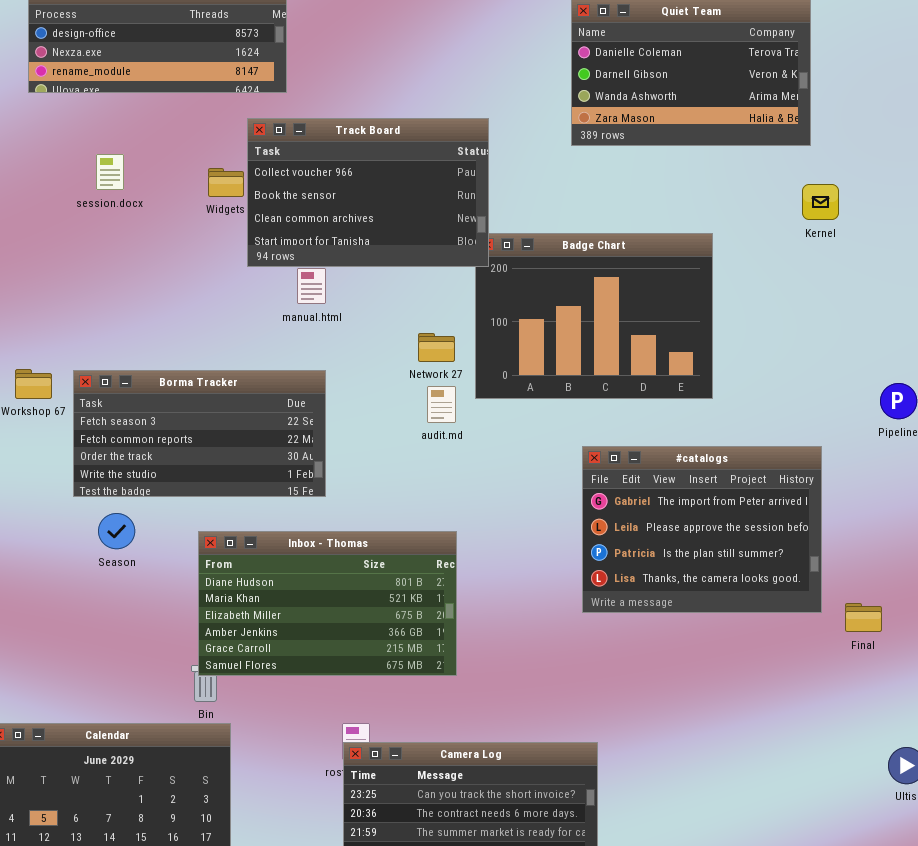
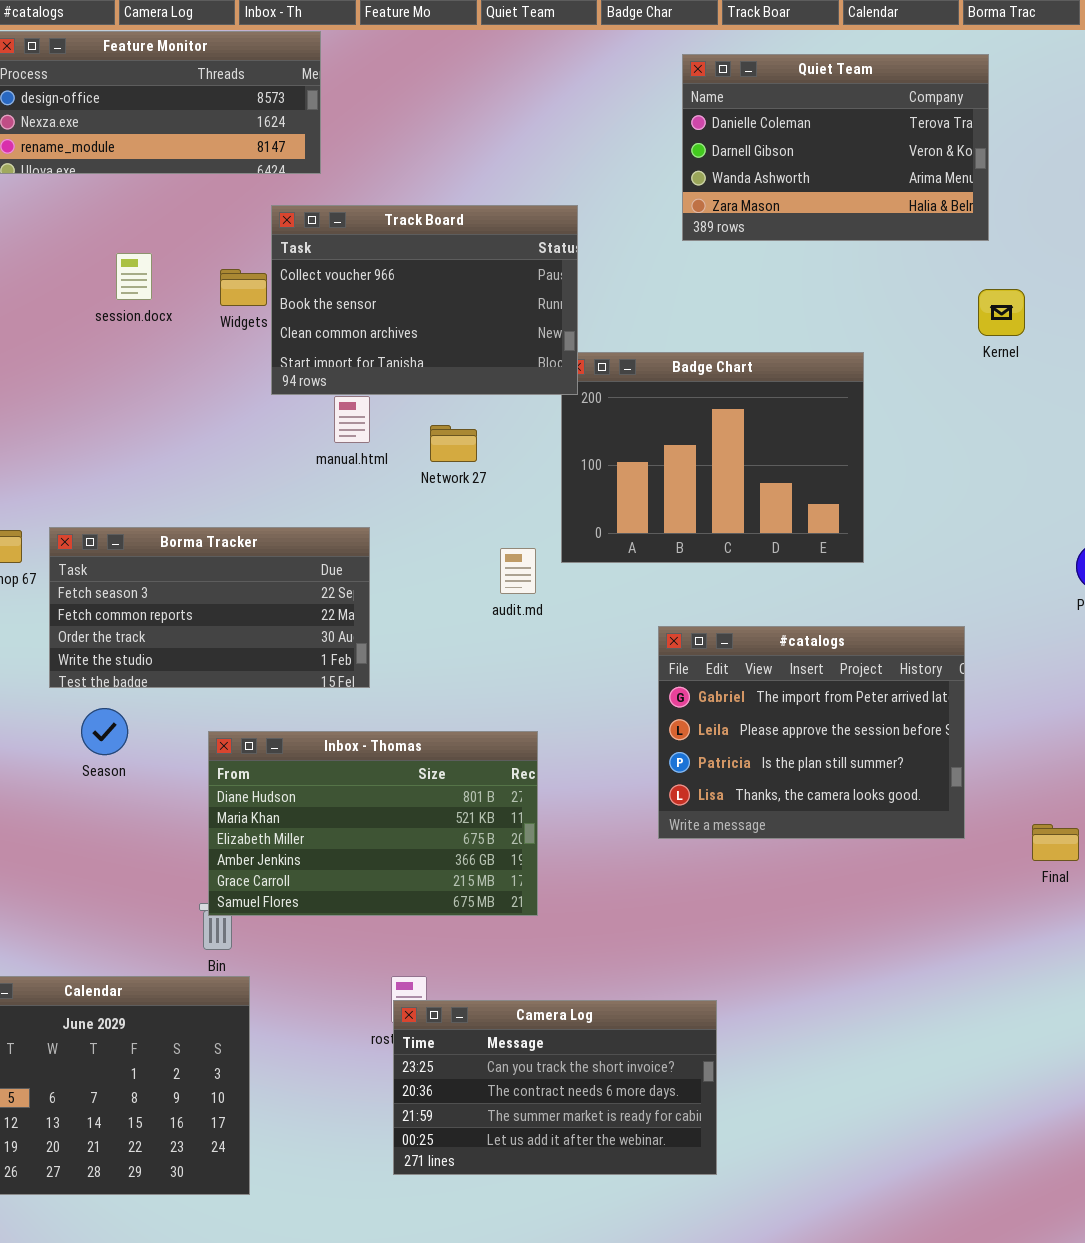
session.docx: [96,154,124,190] -> [116,253,152,300], moved
Network 27: [418,333,455,362] -> [430,425,477,462], moved
#catalogs: [582,446,822,613] -> [658,626,965,839], moved

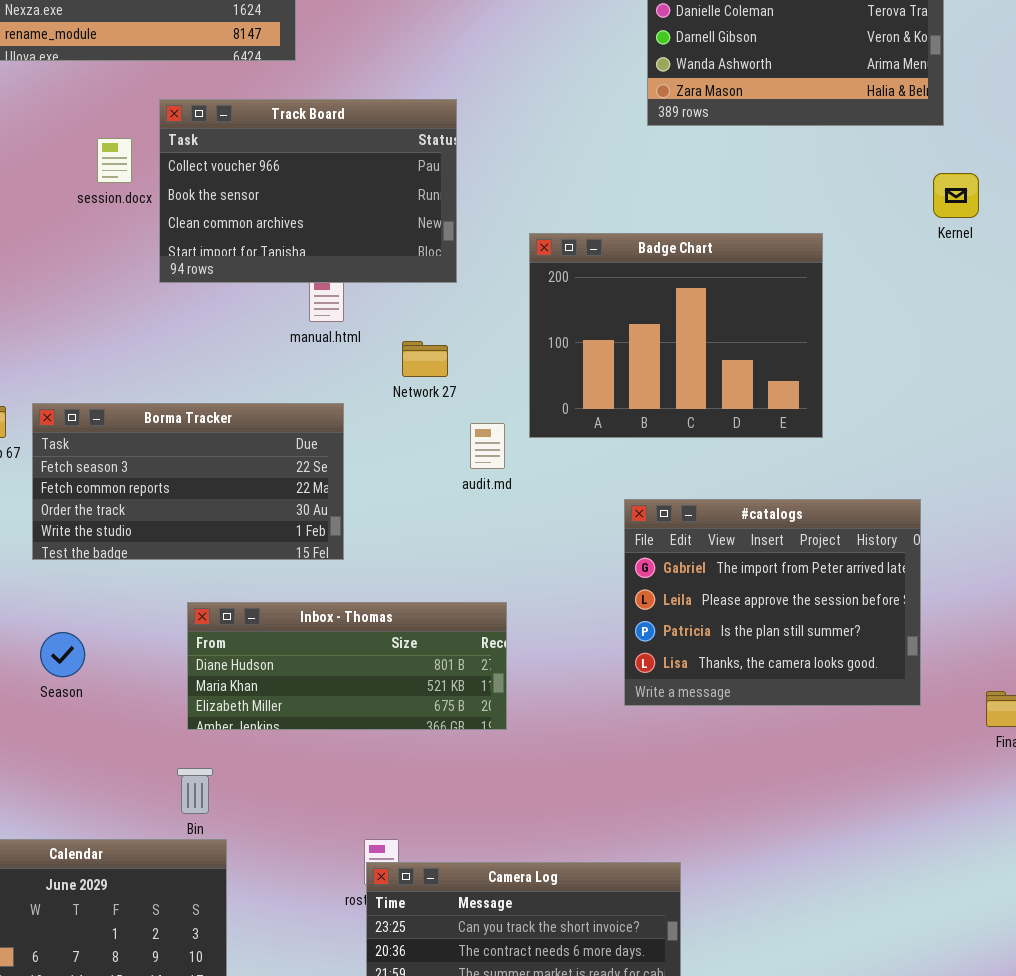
Track Board: [271,205,578,395] -> [159,99,457,283], moved
Network 27: [430,425,477,462] -> [402,341,448,377], moved
Season: [81,708,128,755] -> [40,632,85,677], moved
Inbox - Thomas: [208,731,538,916] -> [187,602,507,730], resized

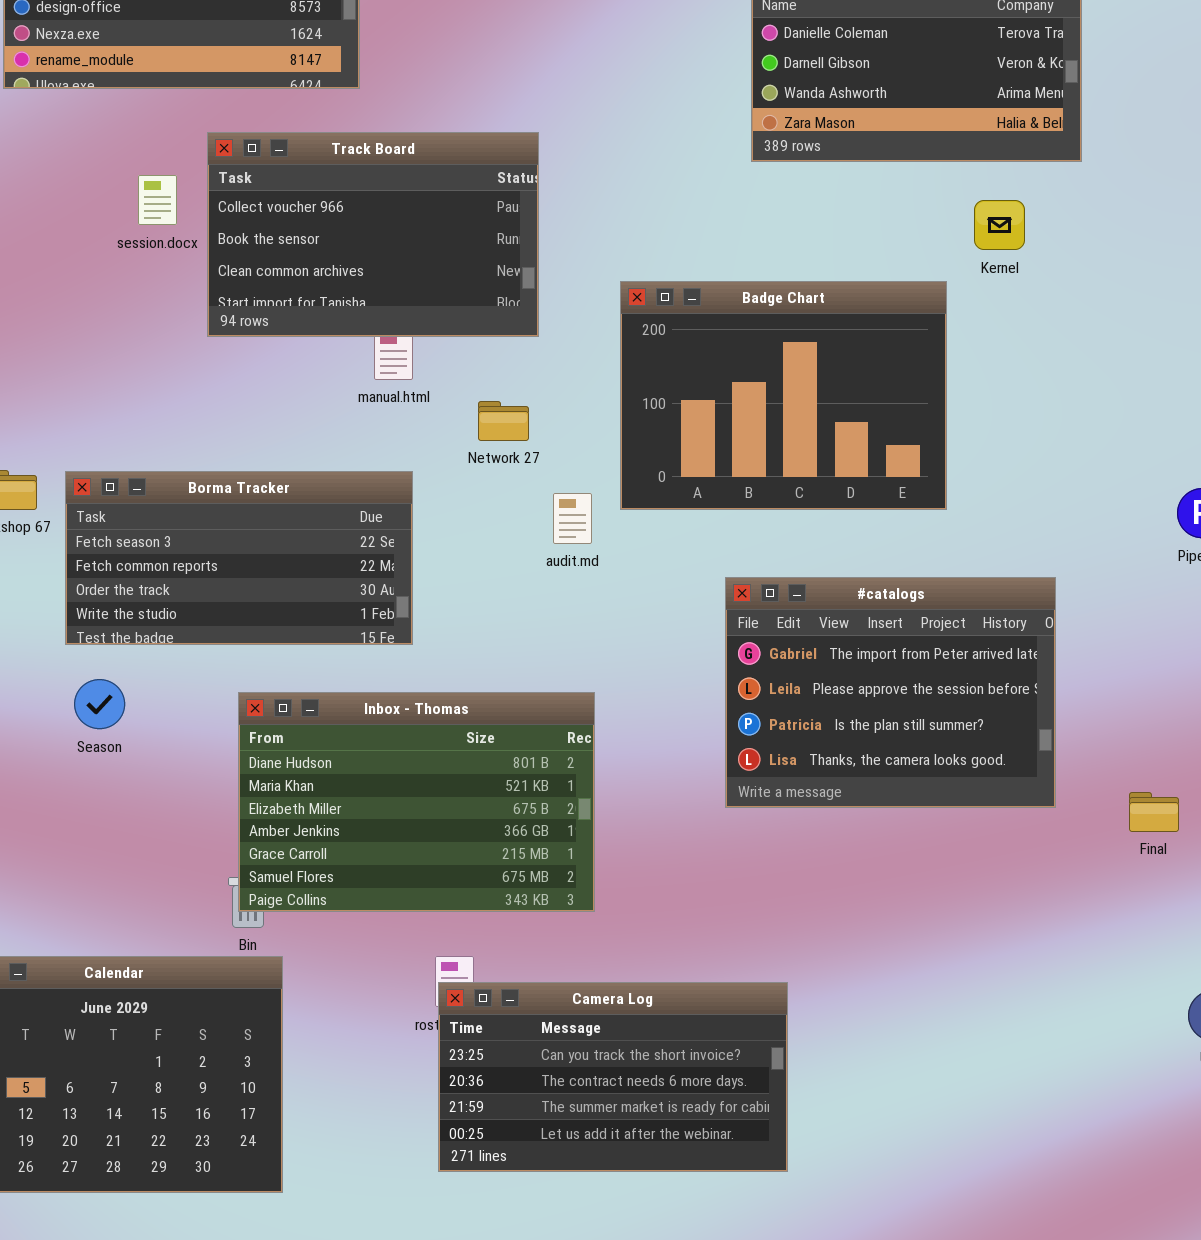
Kernel: [933,173,979,218] -> [974,200,1025,250], moved
Inbox - Thomas: [187,602,507,730] -> [238,692,595,912], resized
Season: [40,632,85,677] -> [74,679,125,729], moved

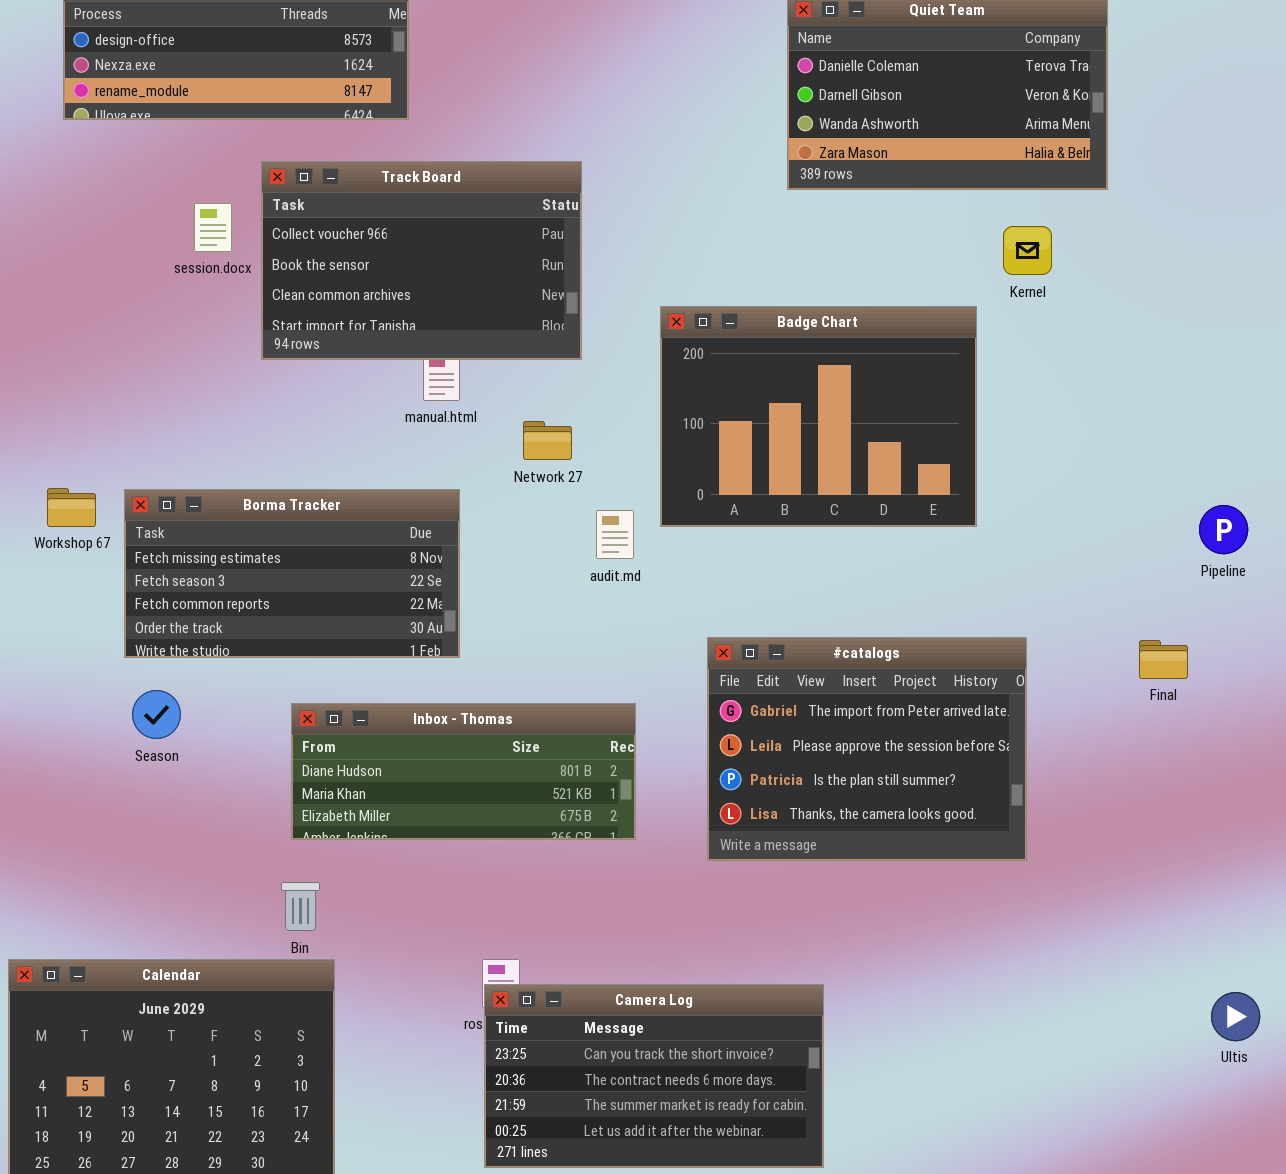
Borma Tracker: [65,471,413,645] -> [124,489,460,658], scrolled up 1 row
#catalogs: [725,577,1056,808] -> [707,637,1027,861], moved
Inbox - Thomas: [238,692,595,912] -> [291,703,636,840], resized
Final: [1129,792,1179,832] -> [1139,640,1188,679], moved

